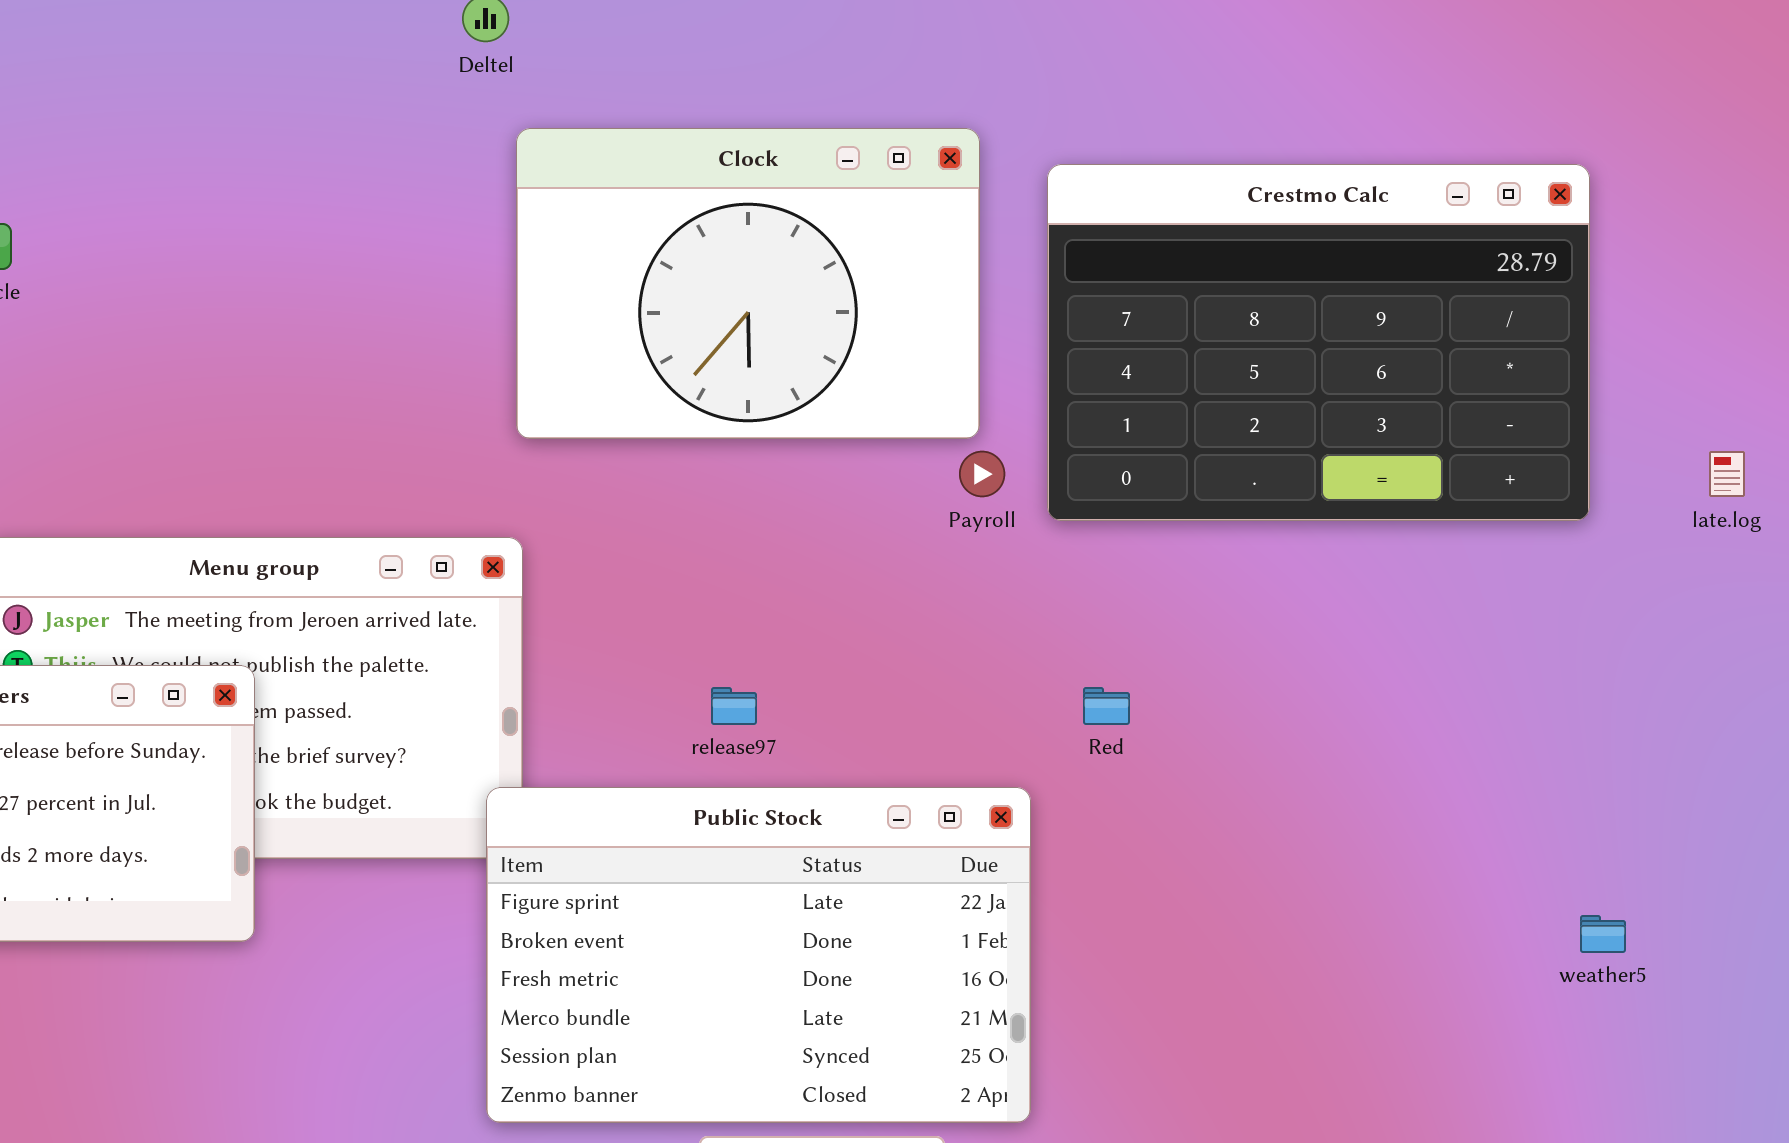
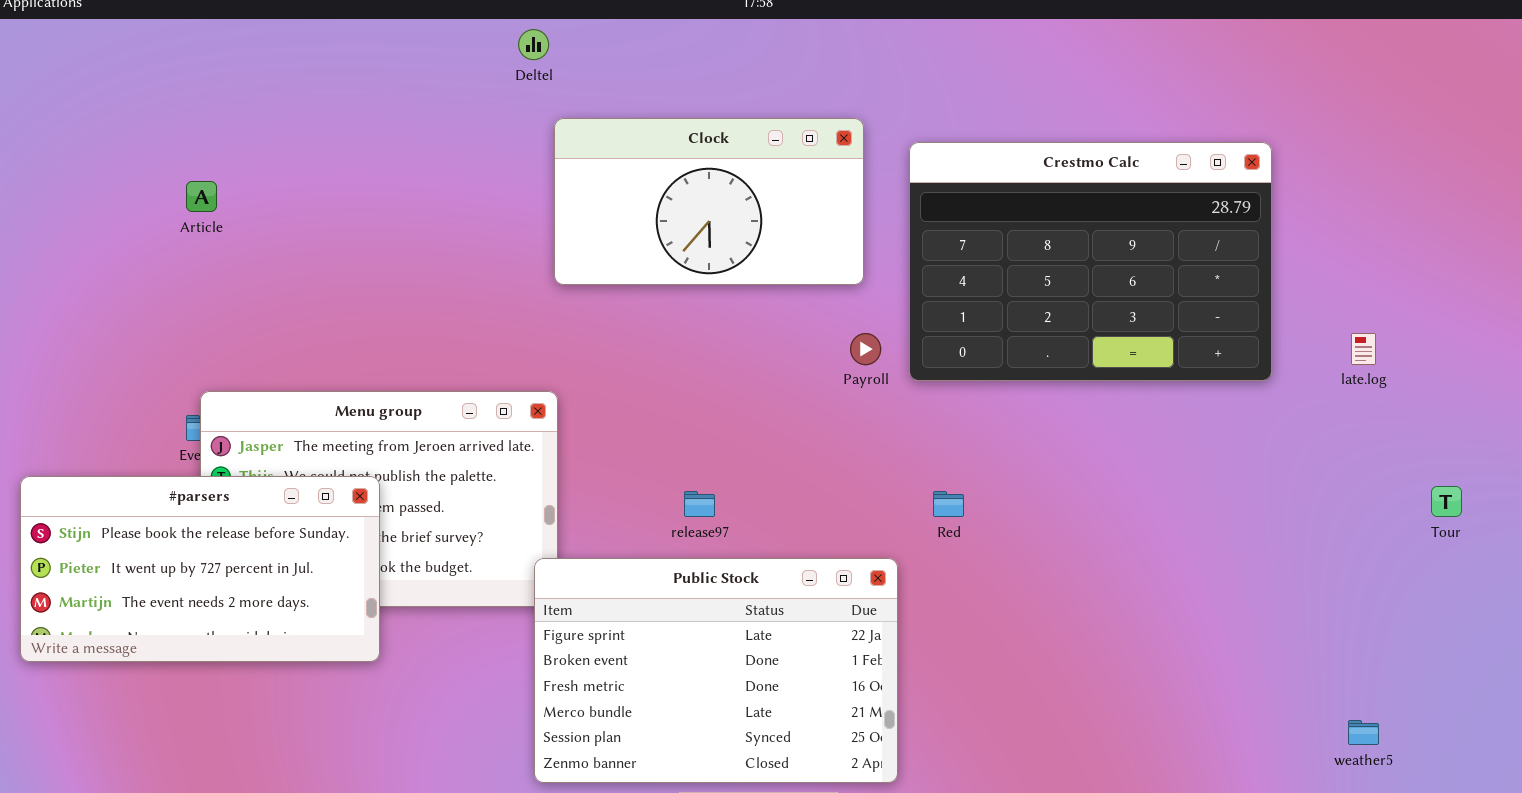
Clock: [516,128,980,439] -> [554,118,864,285], resized
weather5: [1580,915,1626,953] -> [1348,720,1379,745], moved

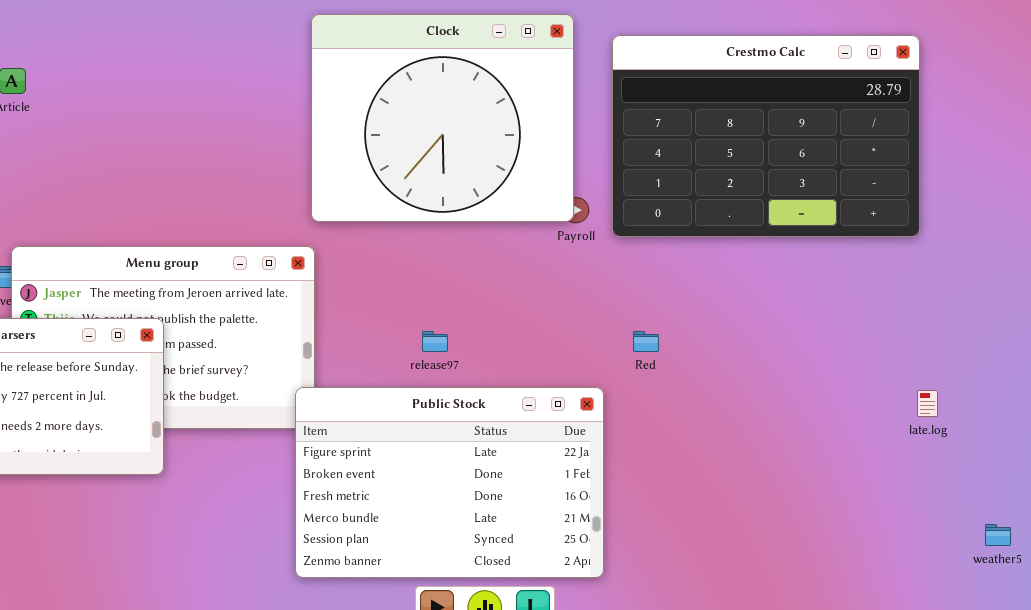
Clock: [554,118,864,285] -> [311,14,574,222], resized
late.log: [1351,333,1376,365] -> [917,390,938,417], moved

